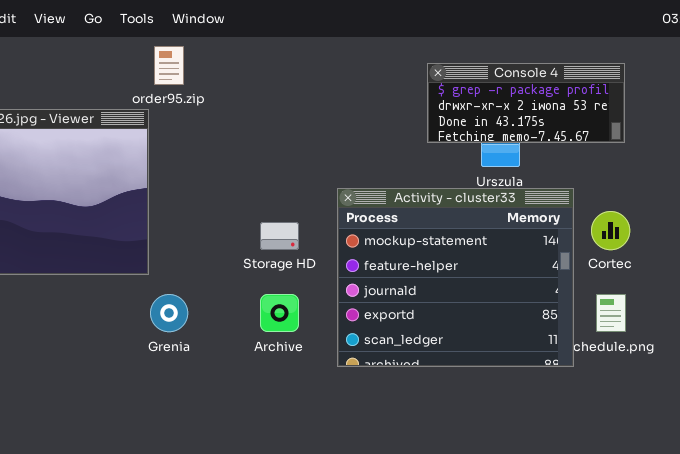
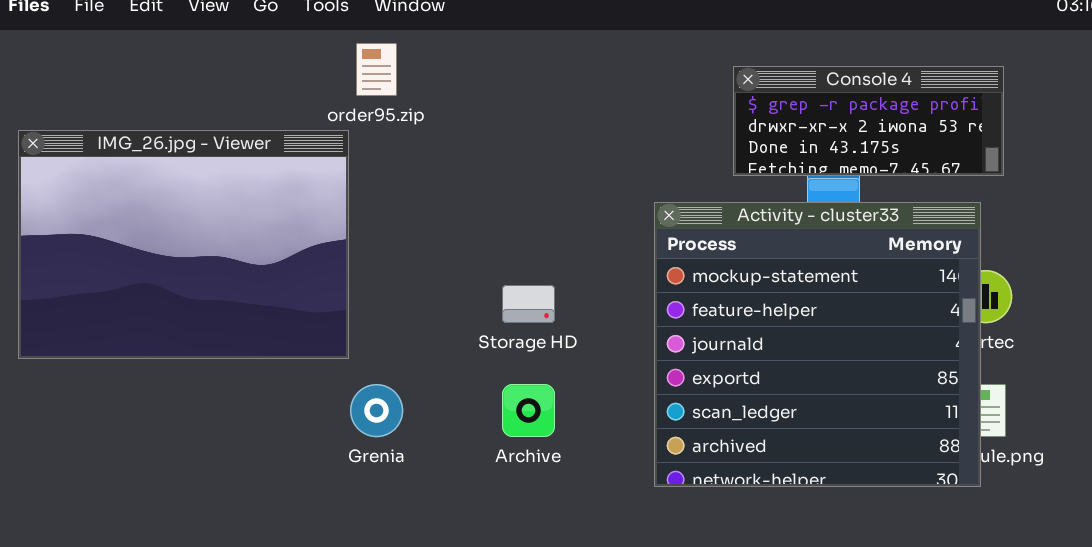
Activity - cluster33: [337,188,574,367] -> [654,202,981,487], moved, resized

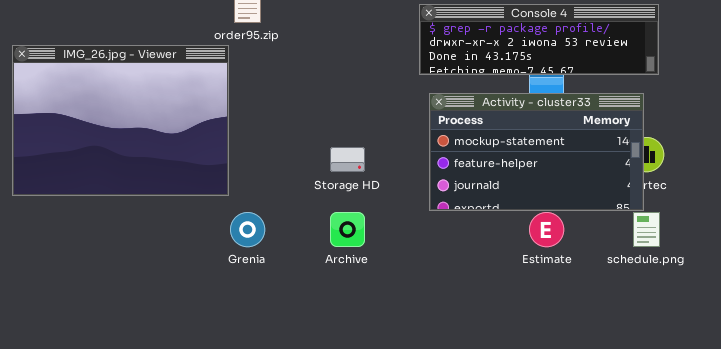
Console 4: [733,66,1004,176] -> [419,4,659,75], resized
Activity - cluster33: [654,202,981,487] -> [429,93,644,211], resized

